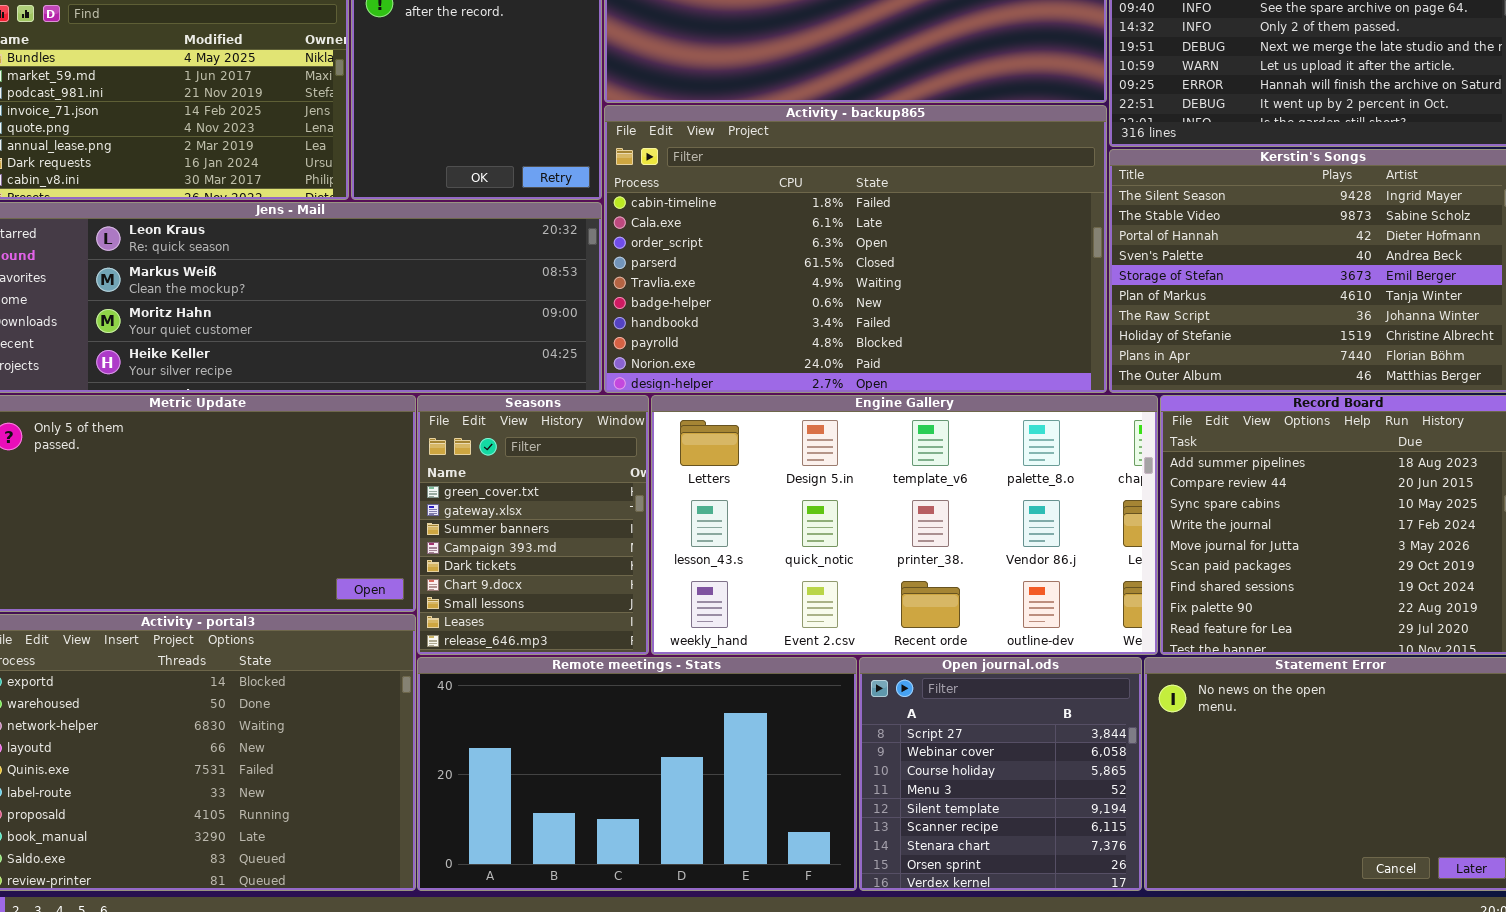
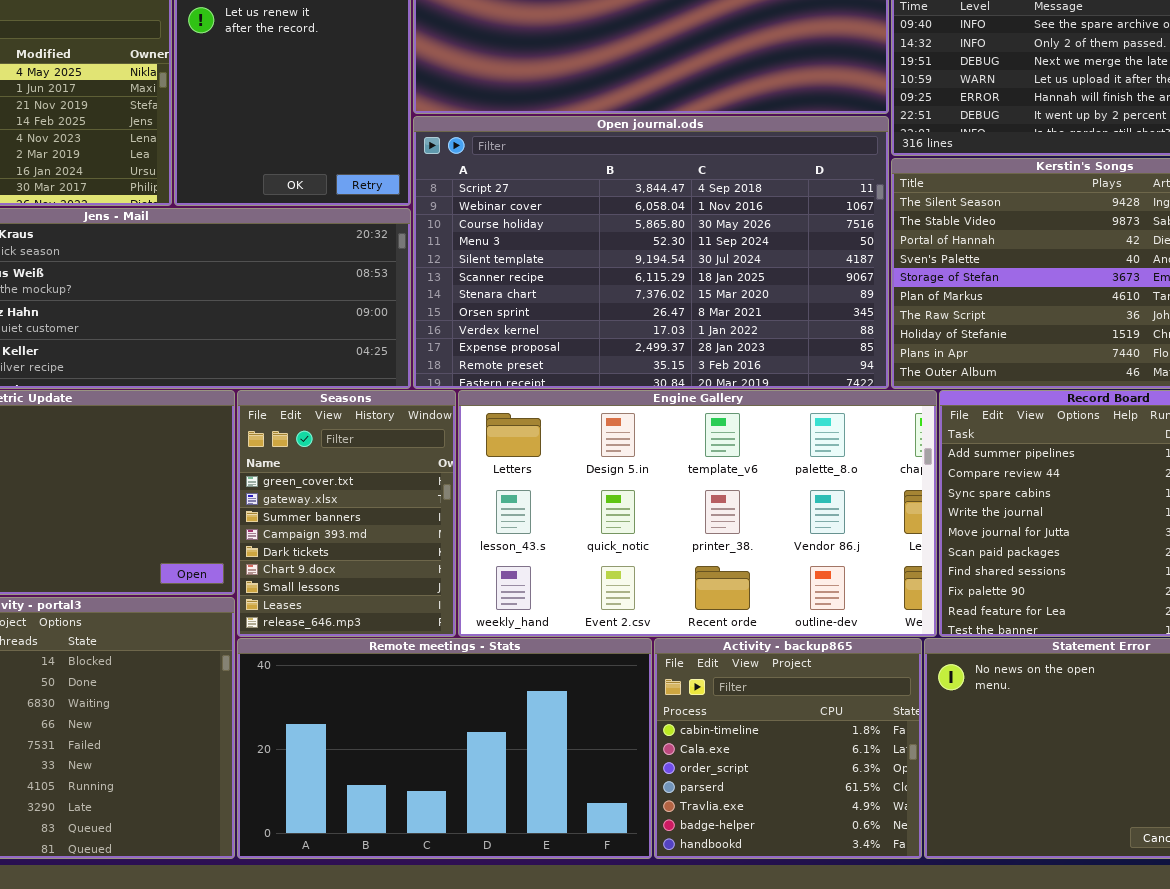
Activity - backup865: [604,105,1107,393] -> [654,638,922,859], moved, resized
Open journal.ods: [859,657,1142,891] -> [413,116,889,389], moved, resized

